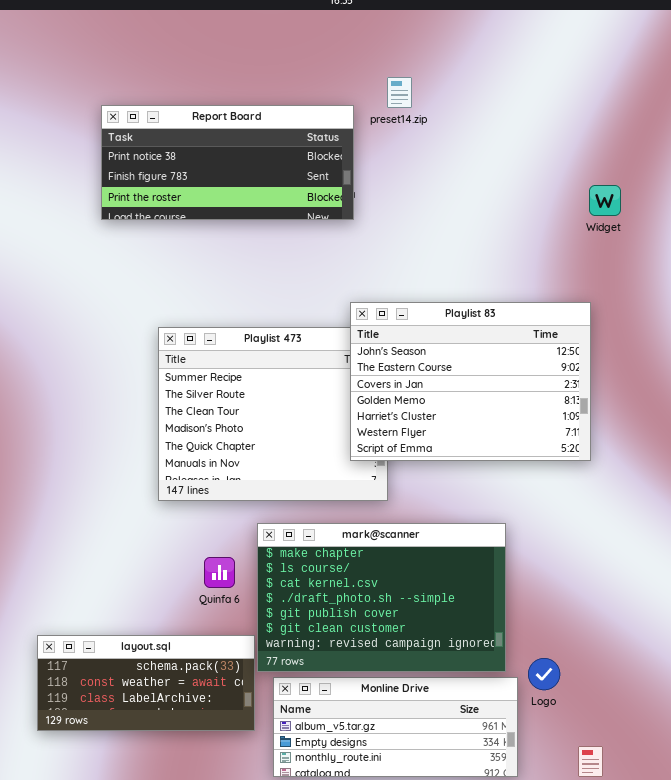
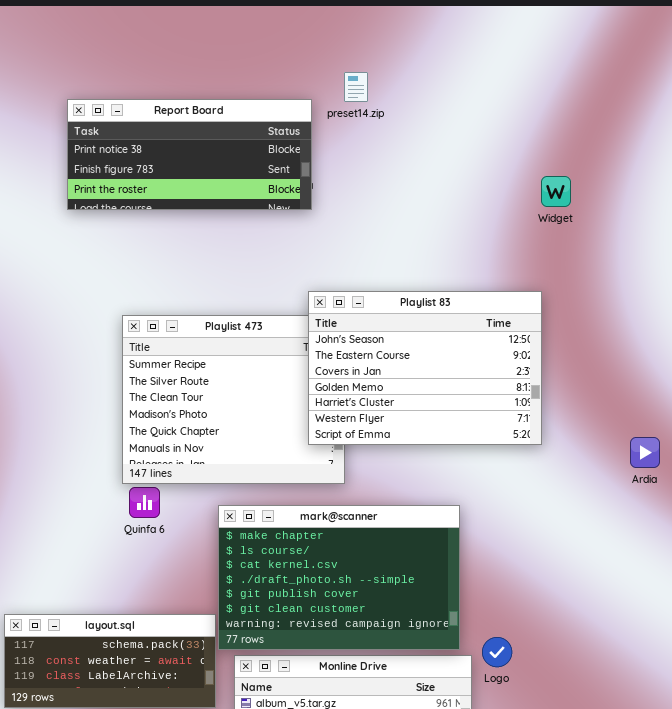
Quinfa 6: [204,557,235,588] -> [129,487,160,518], moved

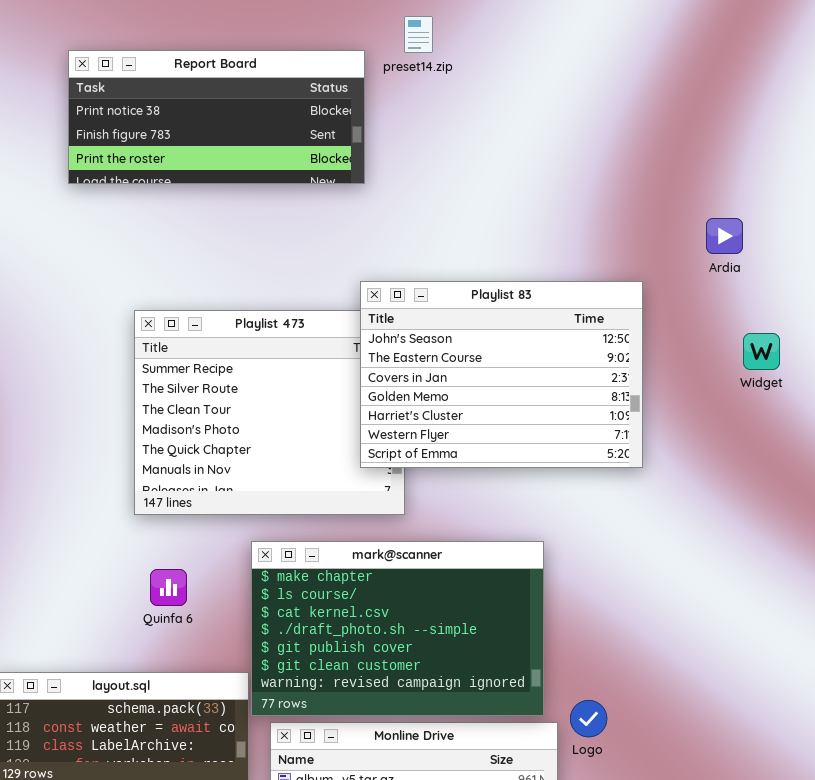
Widget: [541,176,571,207] -> [743,333,780,370], moved
Ardia: [630,437,660,468] -> [706,218,743,254], moved
Quinfa 6: [129,487,160,518] -> [150,569,187,606], moved

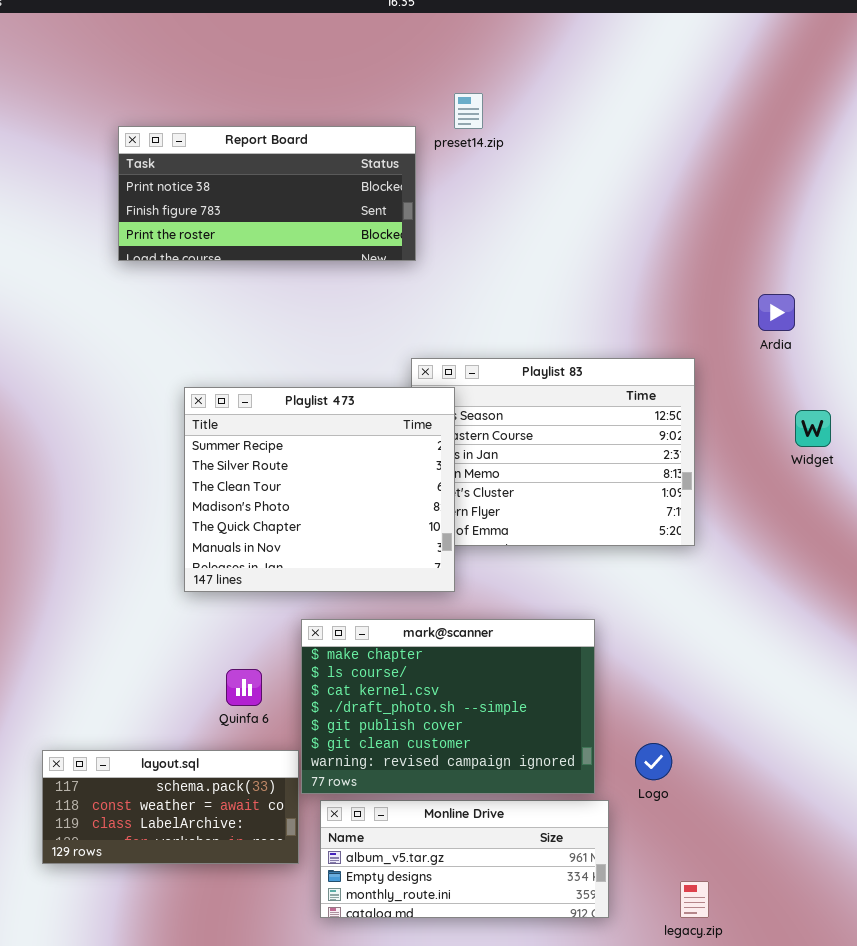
Playlist 473: [134,310,405,515] -> [184,387,455,592], raised
Quinfa 6: [150,569,187,606] -> [226,669,262,706], moved
Logo: [570,700,607,737] -> [635,743,672,780], moved

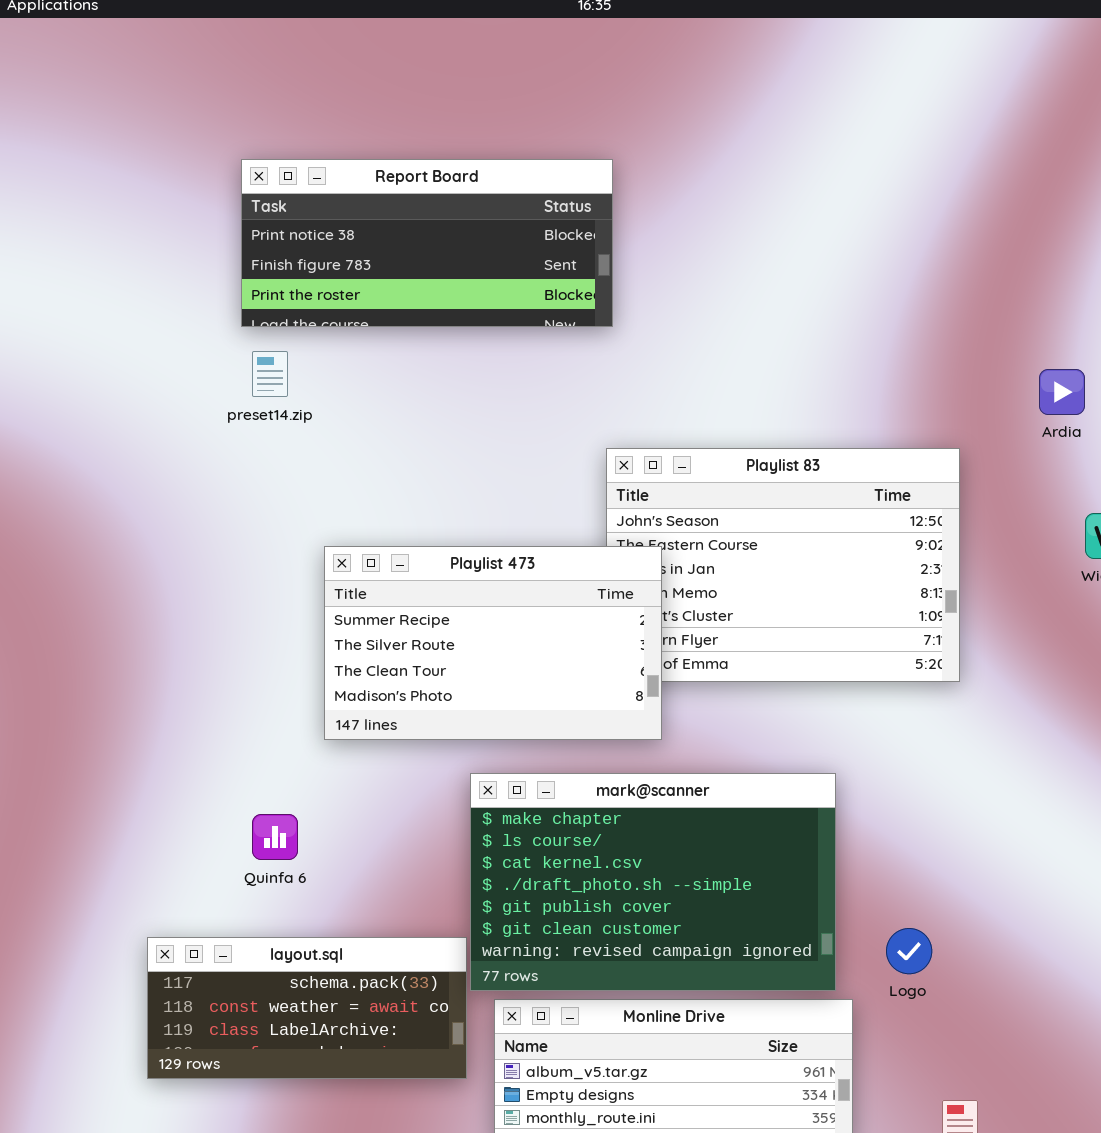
preset14.zip: [454,93,483,129] -> [252,351,288,397], moved
Playlist 473: [184,387,455,592] -> [324,546,662,740], resized
Quinfa 6: [226,669,262,706] -> [252,814,298,860], moved

